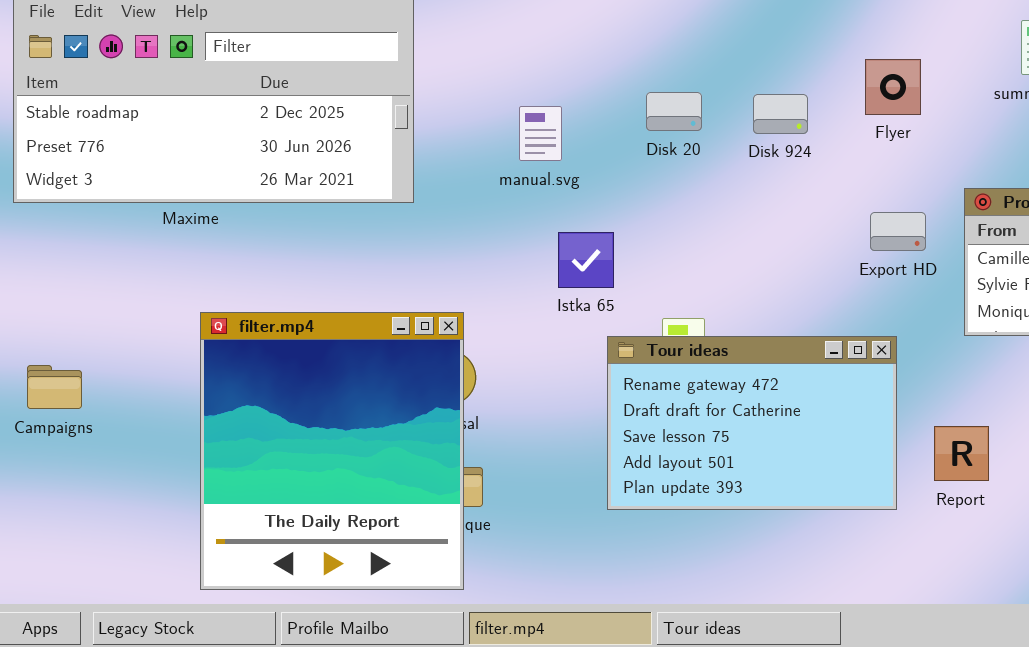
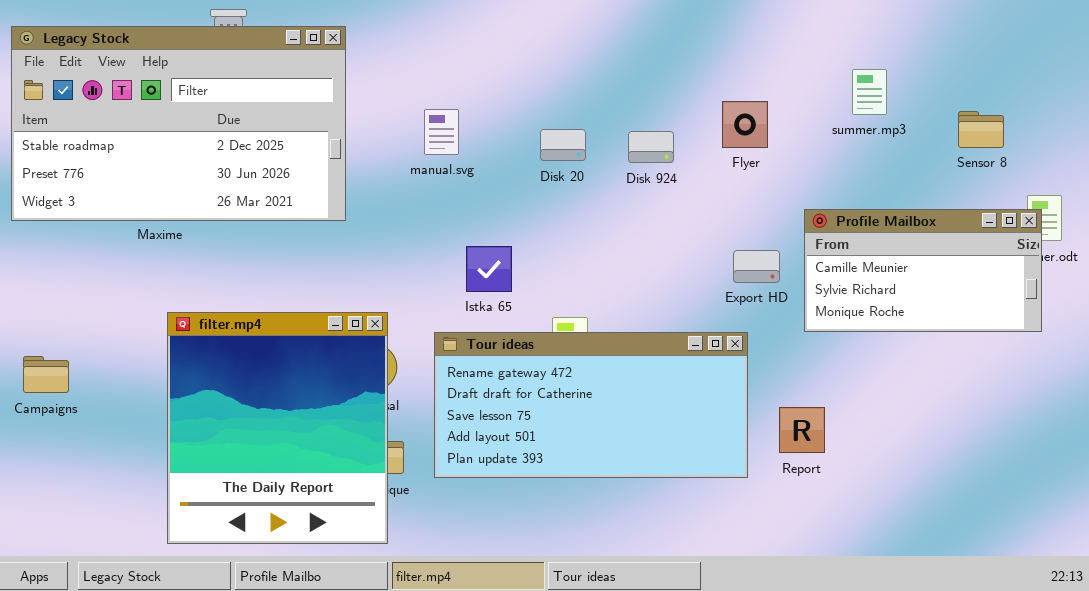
manual.svg: [519,106,562,161] -> [424,109,459,155], moved
Export HD: [870,212,926,251] -> [733,250,780,283], moved
Tour ideas: [607,336,897,510] -> [434,332,748,478], resized

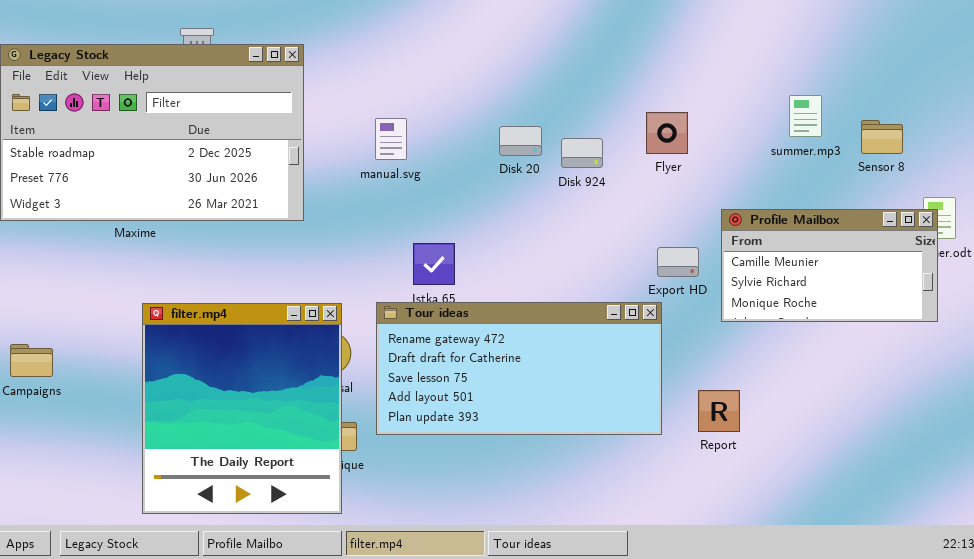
summer.mp3: [852,69,887,115] -> [789,95,822,137], moved
Disk 20: [540,129,586,161] -> [499,126,542,156], moved
Tour ideas: [434,332,748,478] -> [376,302,662,435], moved

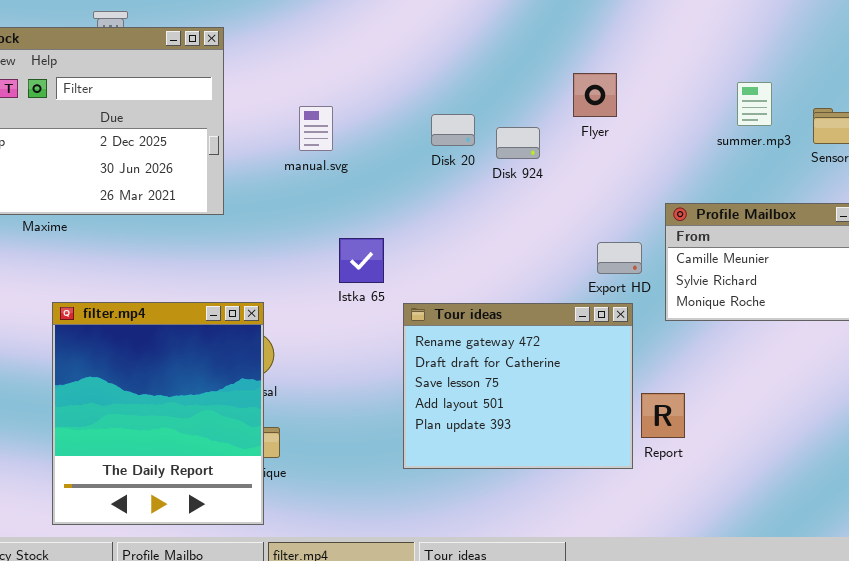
Flyer: [646,112,688,154] -> [573,73,617,117], moved
Tour ideas: [376,302,662,435] -> [403,303,633,469], moved, resized

